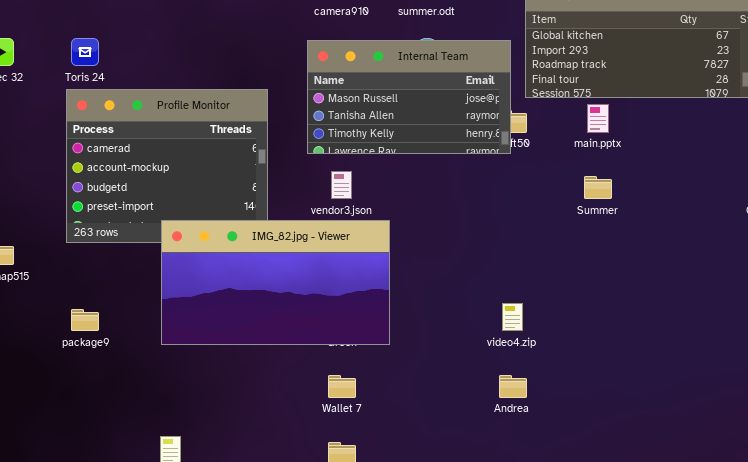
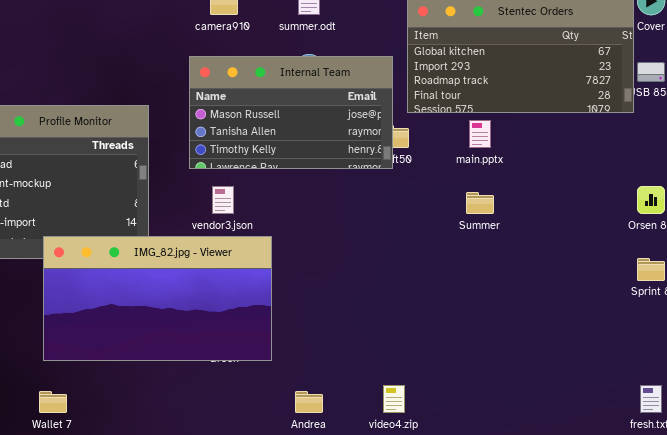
video4.zip: [502,303,523,331] -> [383,385,405,413], moved
Wallet 7: [328,375,356,398] -> [39,391,67,413], moved
Andrea: [499,375,527,398] -> [295,391,323,413], moved

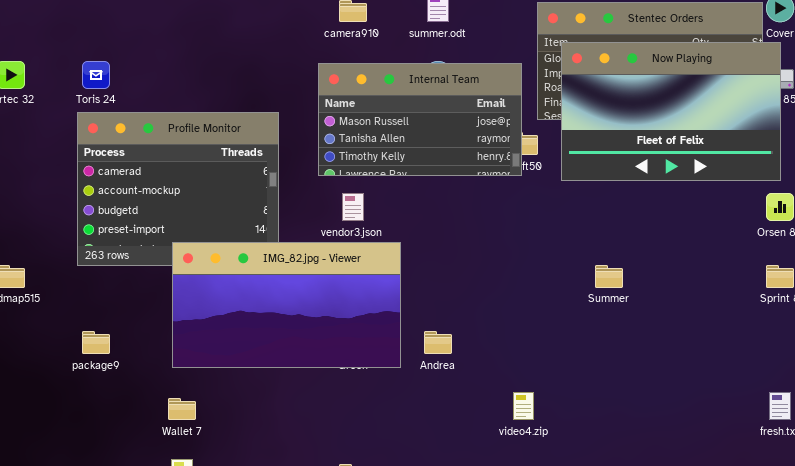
Now Playing: none -> [561,42,781,181], opened
Summer: [466,192,494,214] -> [595,265,623,288], moved
Andrea: [295,391,323,413] -> [424,331,452,354], moved

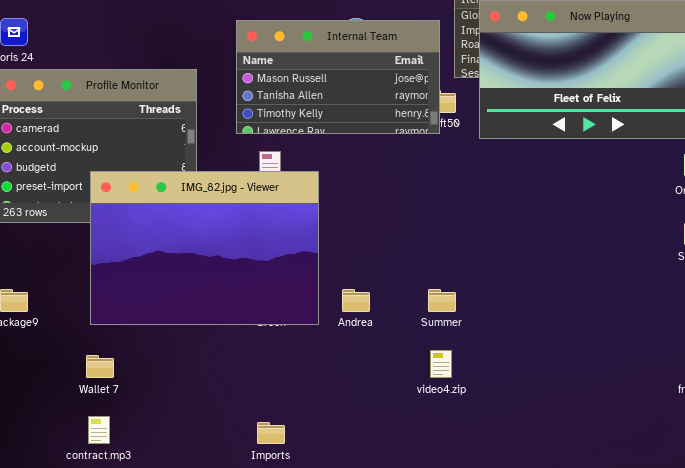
IMG_82.jpg - Viewer: [172,242,401,368] -> [90,171,319,325], resized
Summer: [595,265,623,288] -> [428,289,456,312], moved

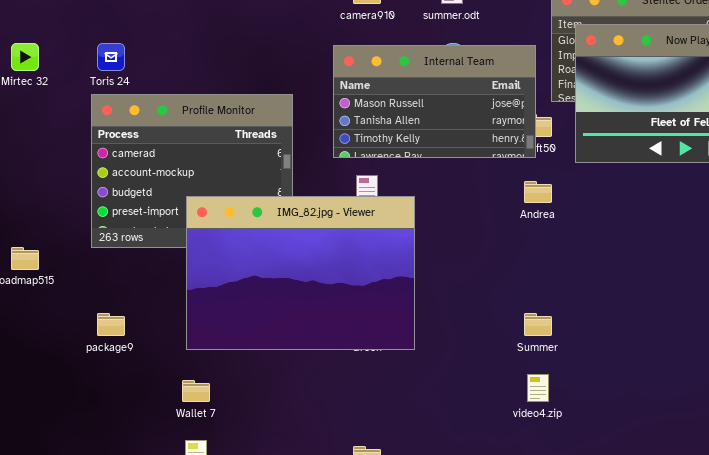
Andrea: [342,289,370,312] -> [524,181,552,203], moved

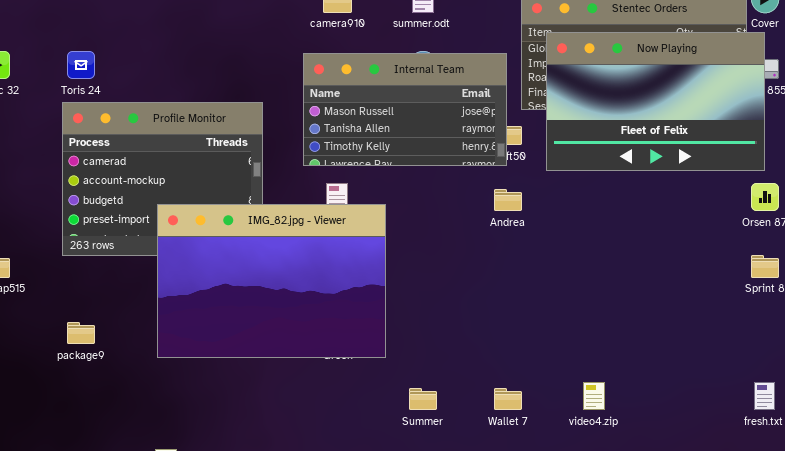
Summer: [524,313,552,336] -> [409,388,437,410], moved
video4.zip: [527,374,549,402] -> [583,382,605,410], moved
Wallet 7: [182,380,210,402] -> [494,388,522,410], moved

